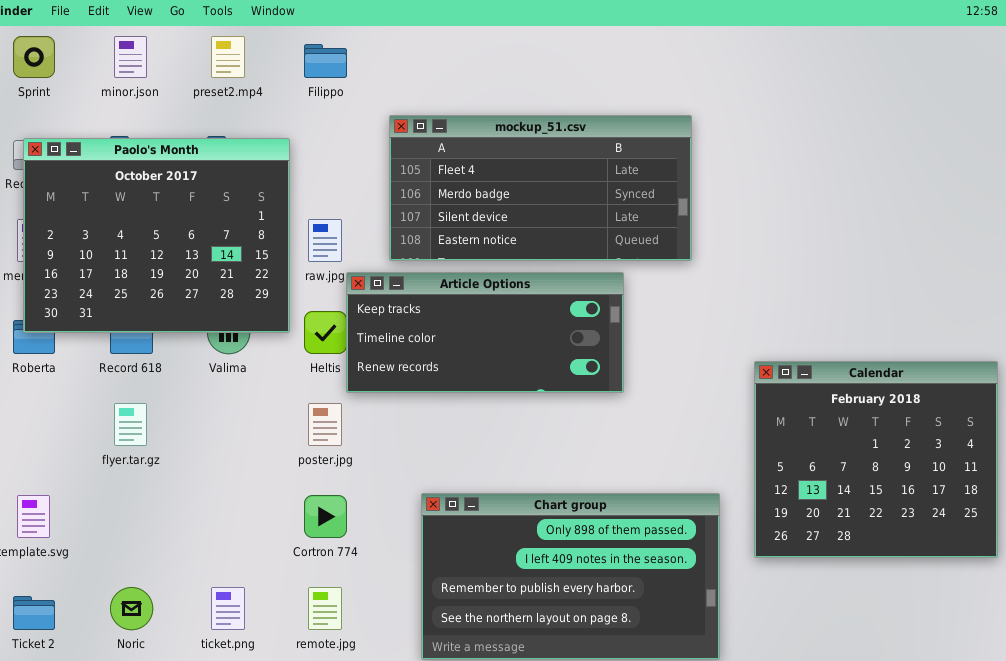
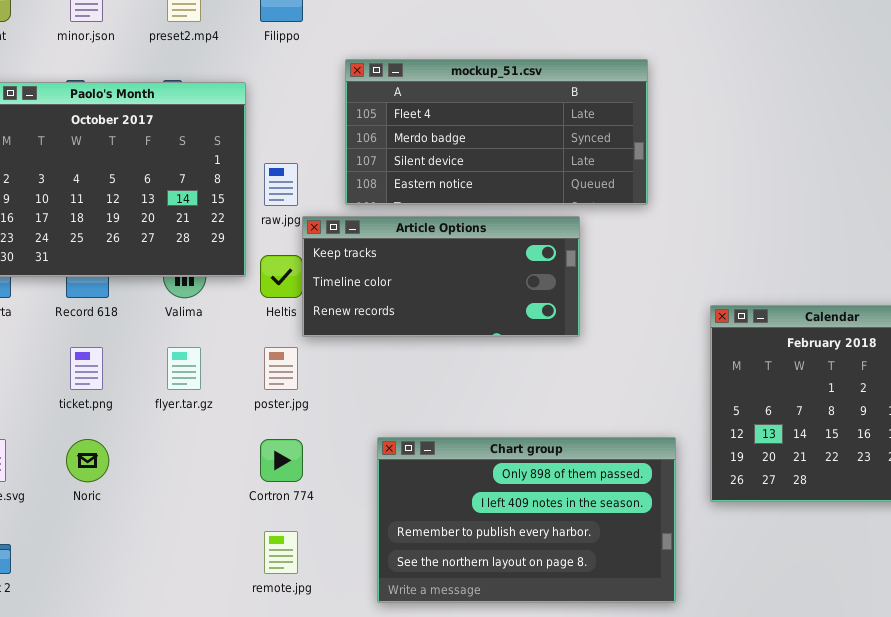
flyer.tar.gz: [114,403,147,446] -> [167,347,201,390], moved
Noric: [110,587,153,630] -> [66,439,109,482], moved
ticket.png: [211,587,245,630] -> [70,347,103,390], moved

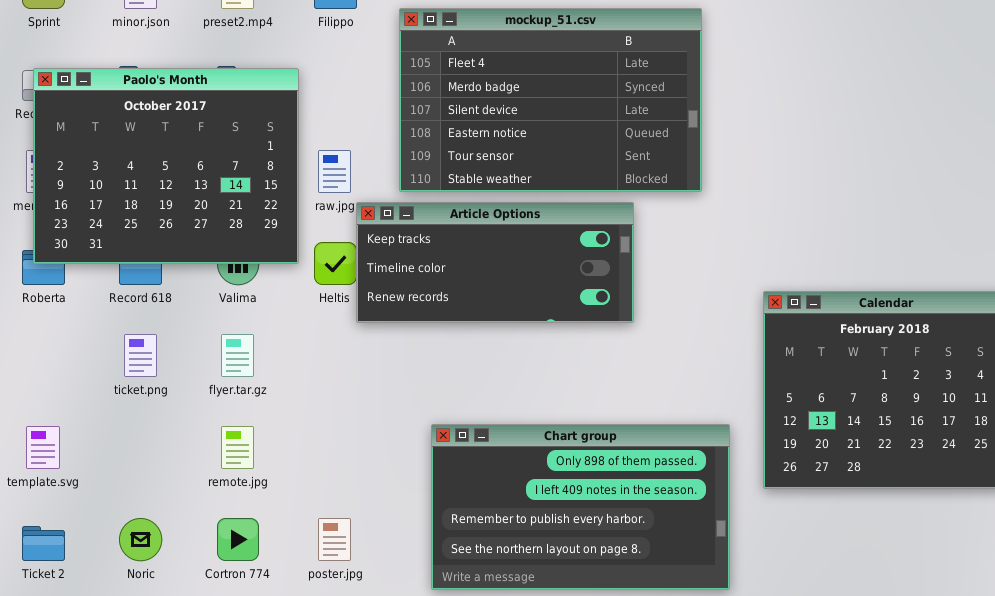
mockup_51.csv: [345,59,648,205] -> [399,8,702,192], resized
poster.jpg: [264,347,298,390] -> [318,518,351,561], moved
Noric: [66,439,109,482] -> [119,518,162,561], moved
Cortron 774: [260,439,303,482] -> [217,518,259,561], moved
remote.jpg: [264,531,298,574] -> [221,426,254,469], moved

